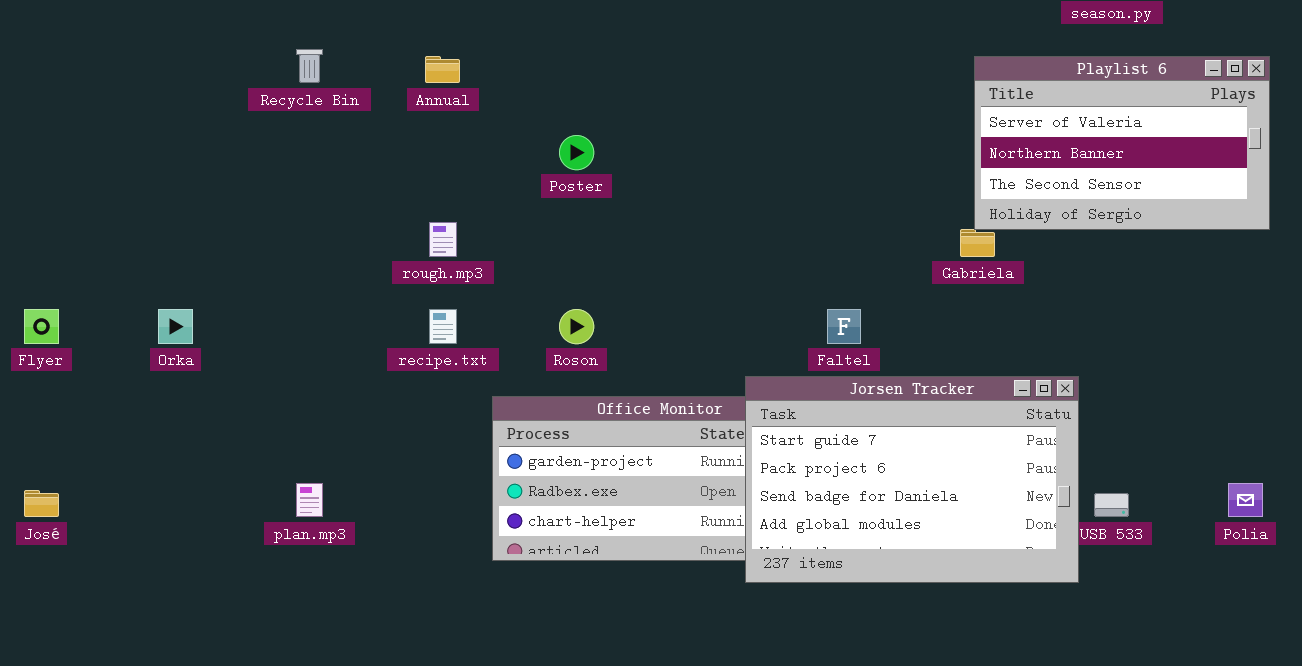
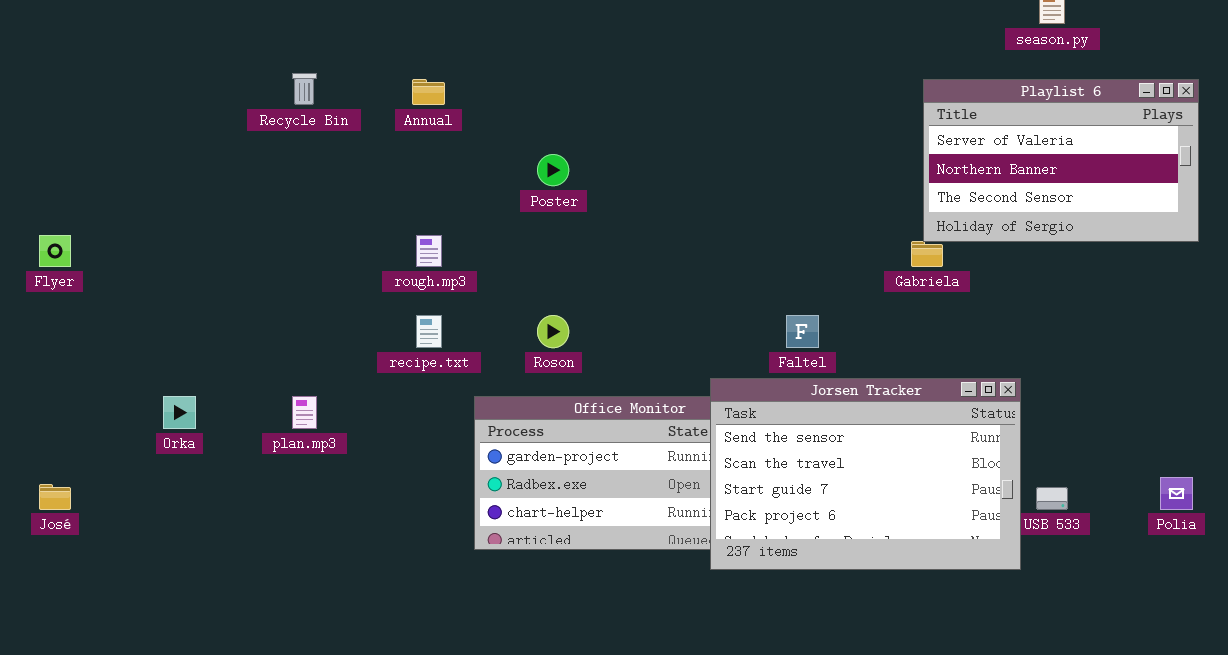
Flyer: [24,309,59,344] -> [39,235,71,267], moved
Orka: [158,309,193,344] -> [163,396,196,429], moved
Jorsen Tracker: [745,376,1079,583] -> [710,378,1021,570], scrolled up 2 rows
plan.mp3: [296,483,323,517] -> [292,396,317,429], moved

